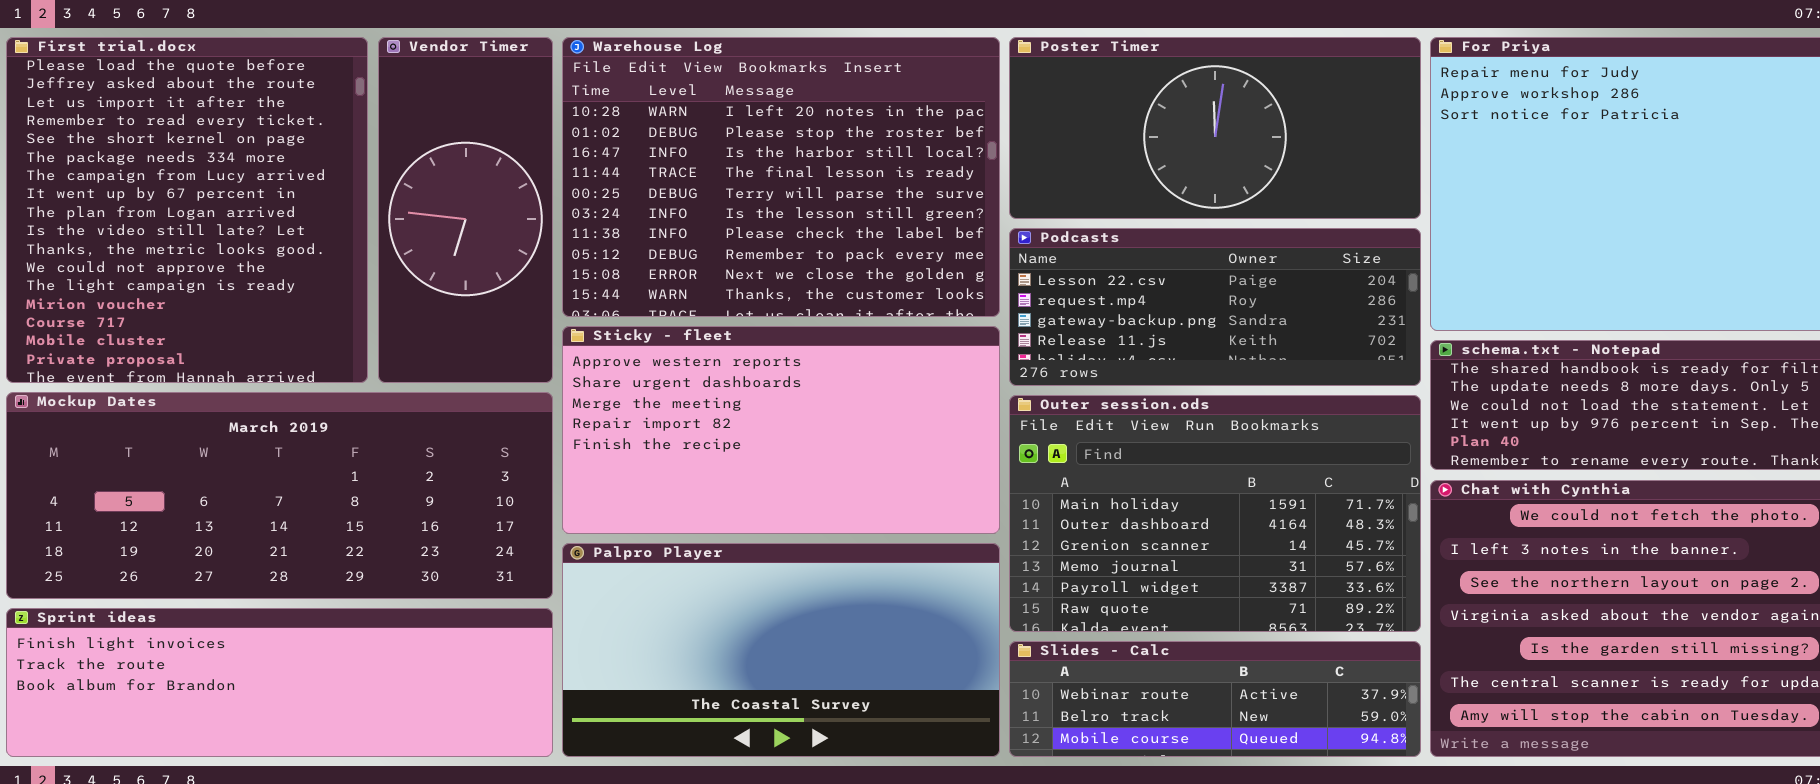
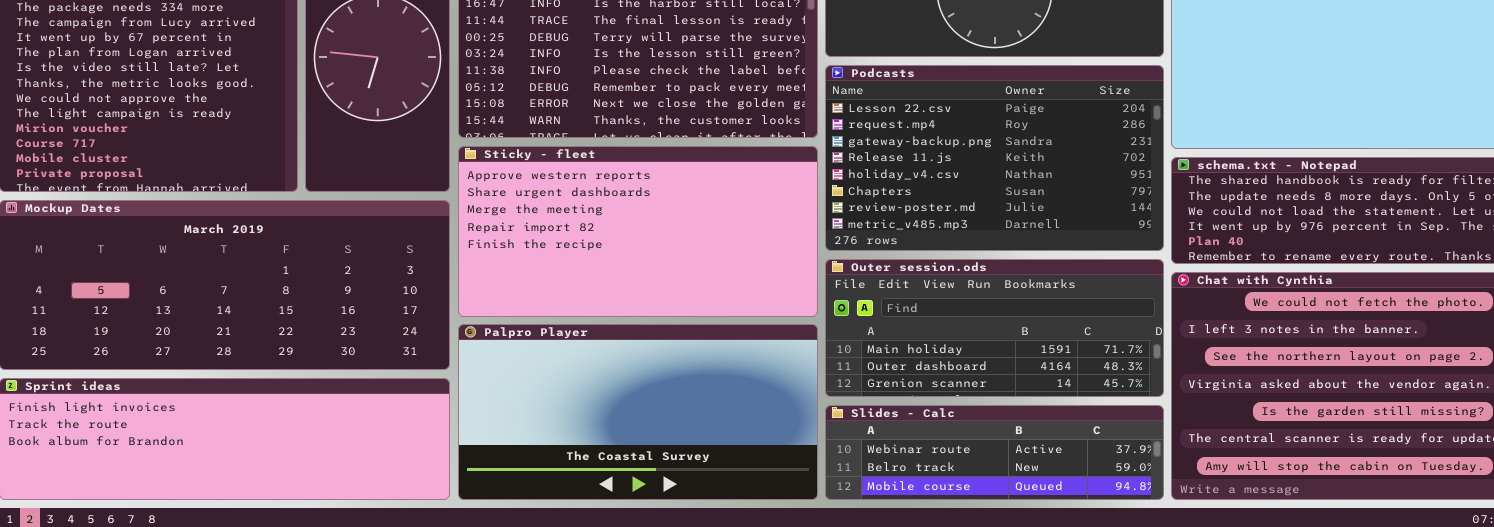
Podcasts: [1009,228,1421,386] -> [825,65,1164,251], resized
Outer session.ods: [1009,395,1421,632] -> [825,259,1164,397], resized

